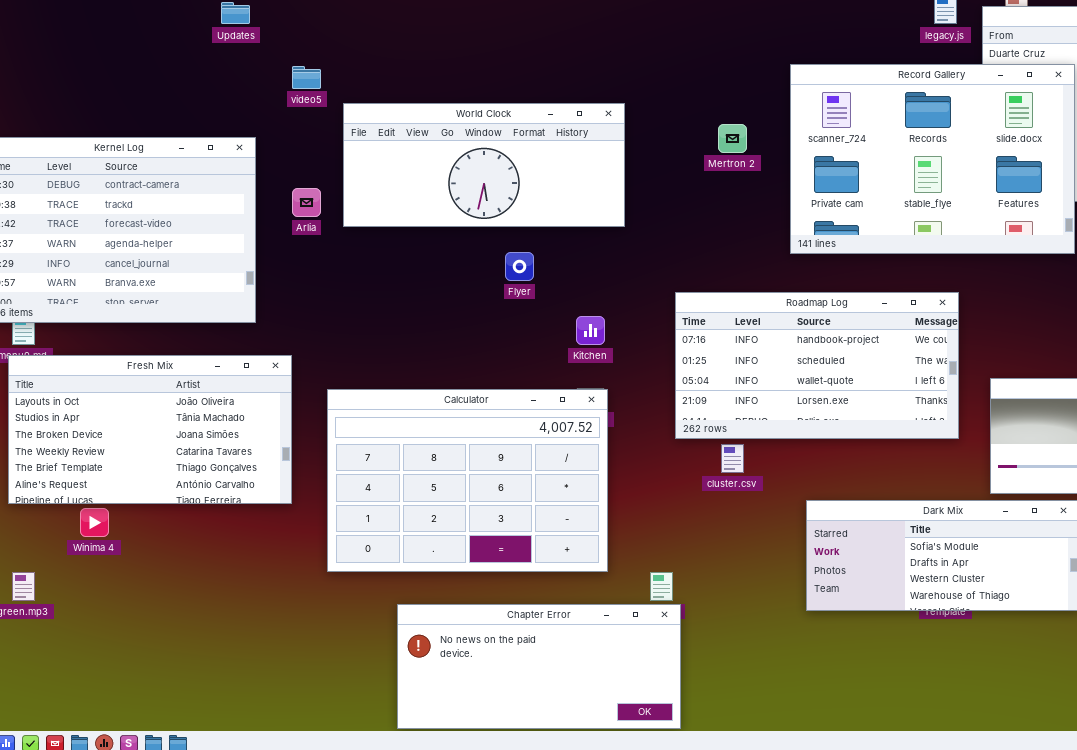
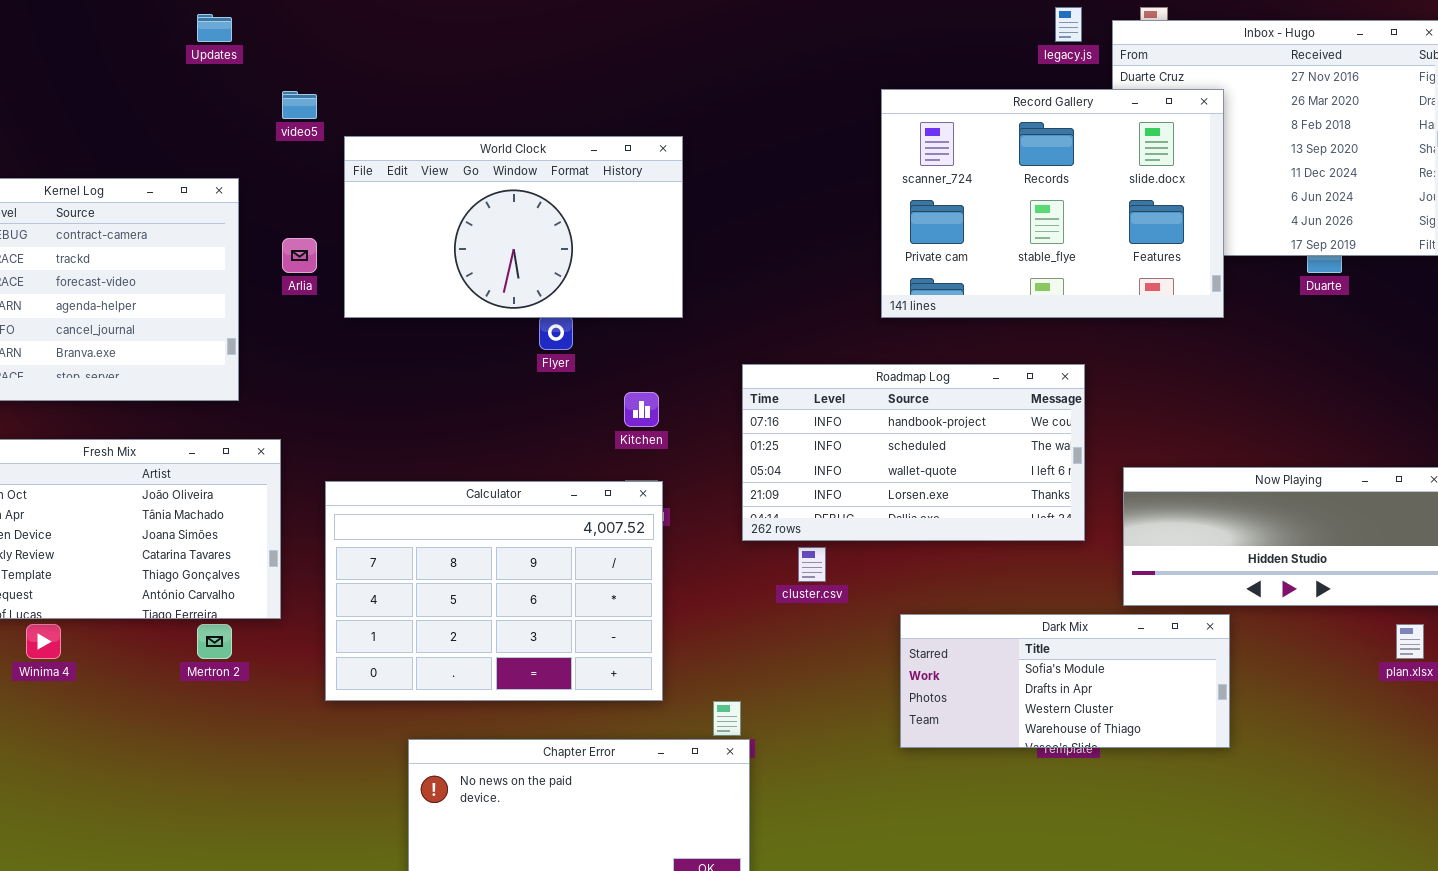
World Clock: [343,103,625,227] -> [344,136,683,318], resized
Mertron 2: [718,124,747,153] -> [197,624,232,659], moved

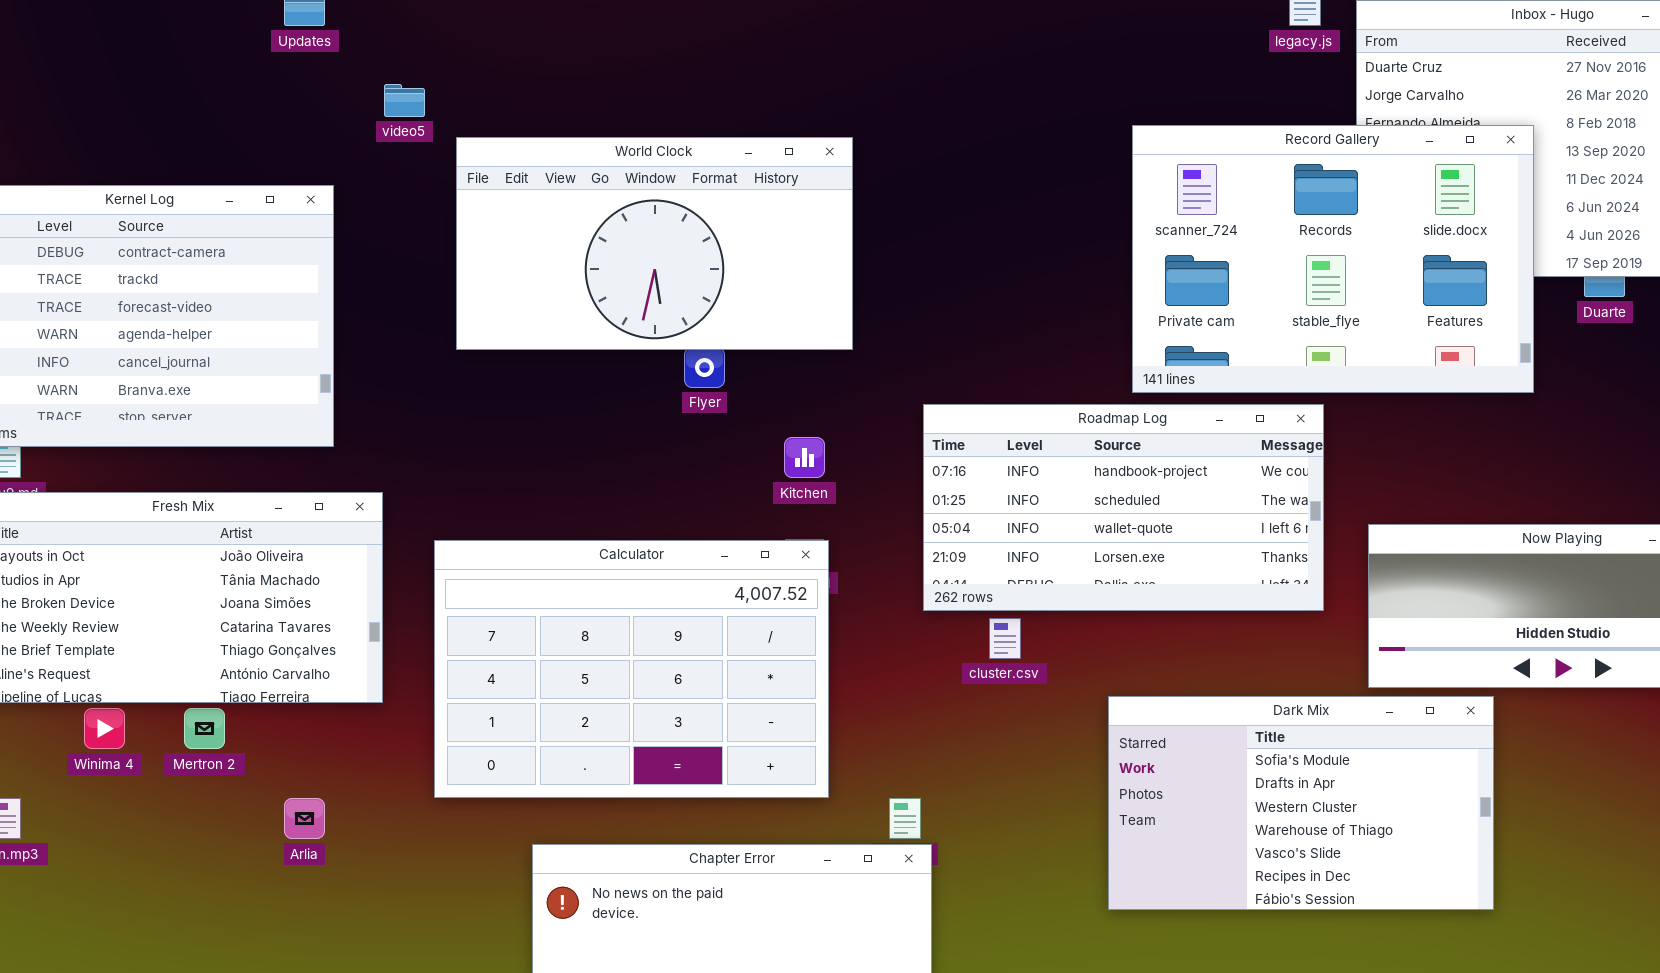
Record Gallery: [881,89,1224,318] -> [1132,125,1534,393], moved
Arlia: [282,238,317,273] -> [284,798,325,839], moved
Dark Mix: [900,614,1230,748] -> [1108,696,1494,910], resized
Mertron 2: [197,624,232,659] -> [184,708,225,749], moved

